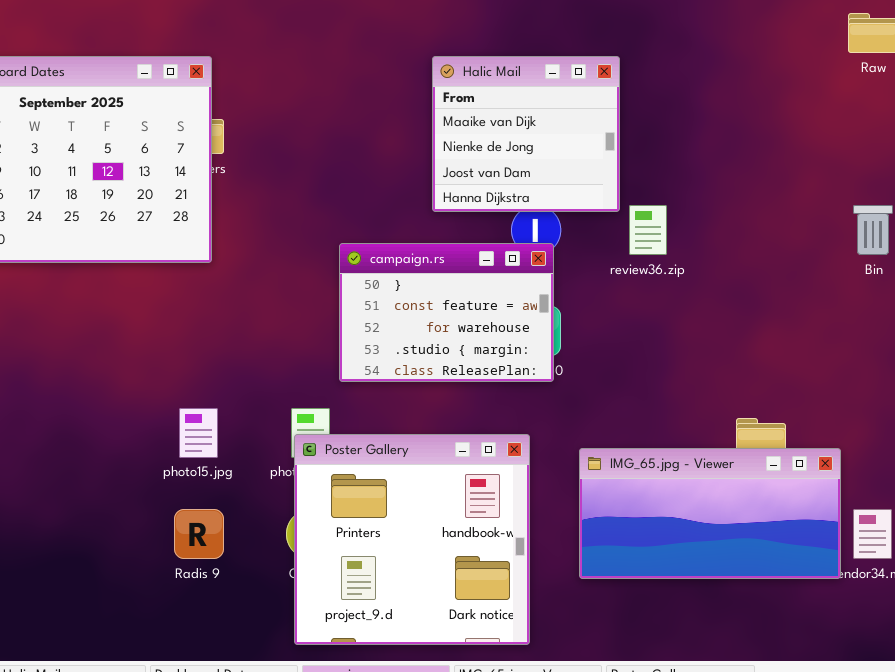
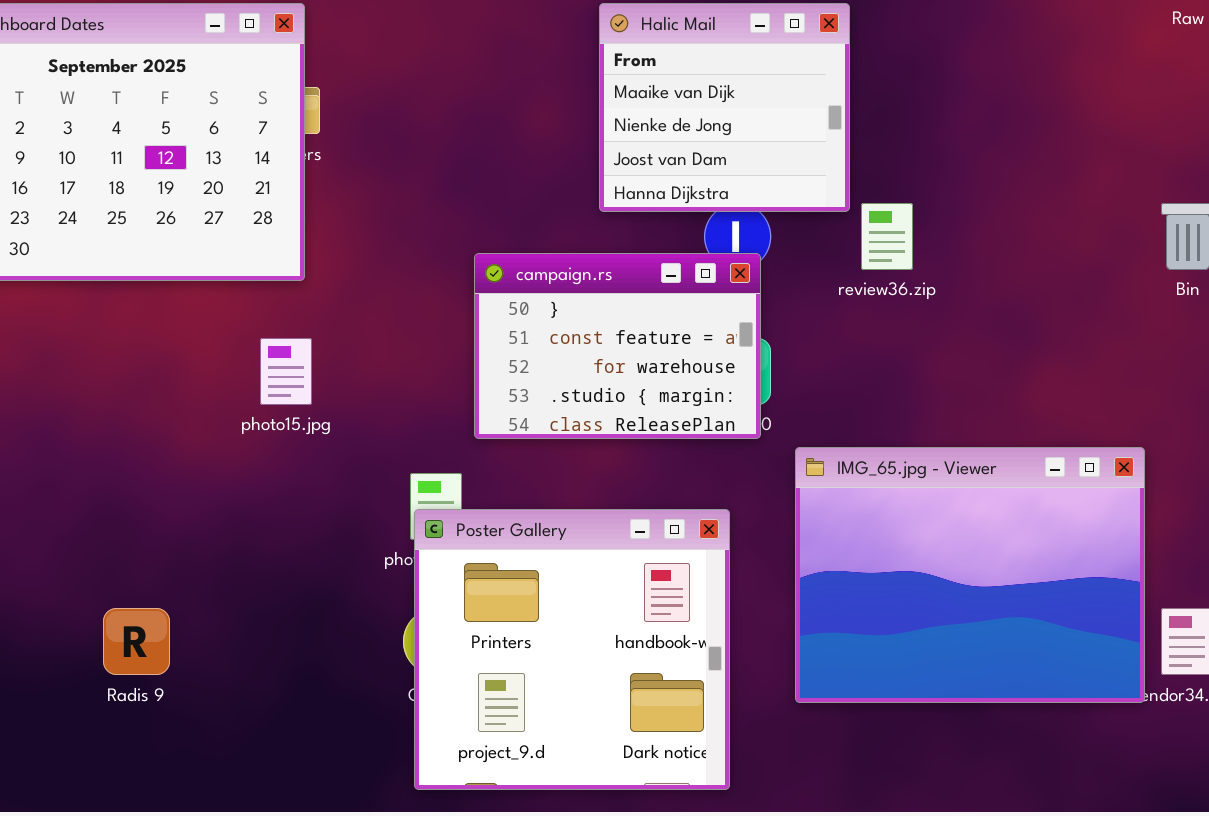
photo15.jpg: [179,408,218,458] -> [260,338,312,405], moved
IMG_65.jpg - Viewer: [579,448,841,579] -> [795,447,1145,703], resized
Radis 9: [174,509,224,559] -> [103,608,170,675], moved

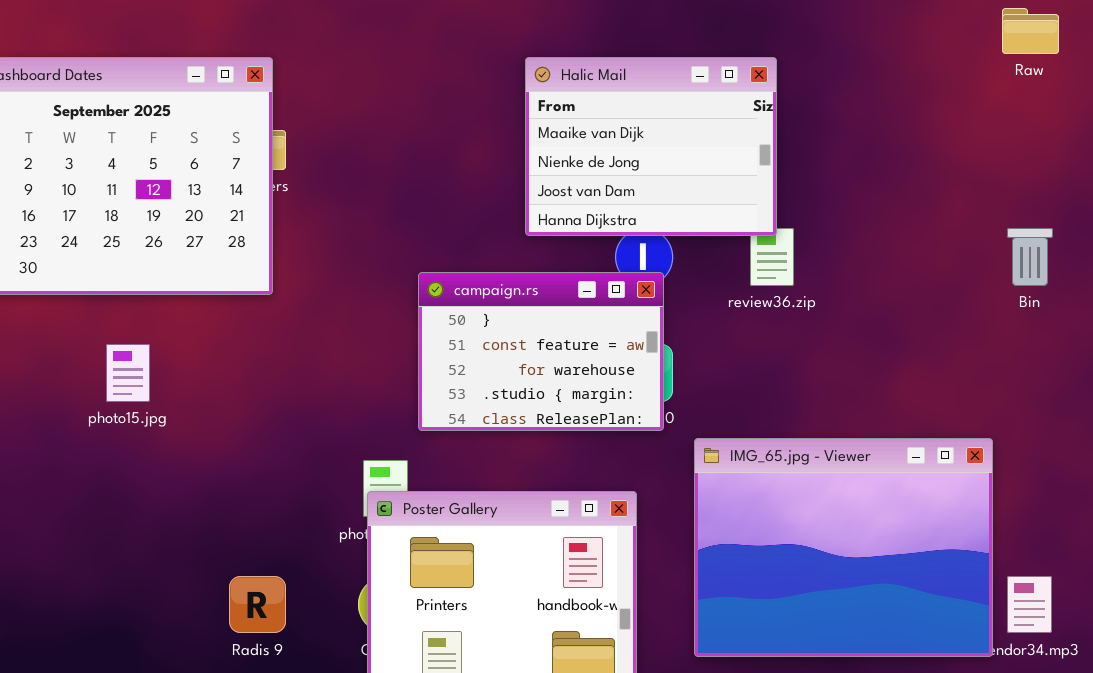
Halic Mail: [599,3,850,212] -> [525,57,777,236], resized
photo15.jpg: [260,338,312,405] -> [106,344,150,402], moved
Radis 9: [103,608,170,675] -> [229,576,286,633], moved

